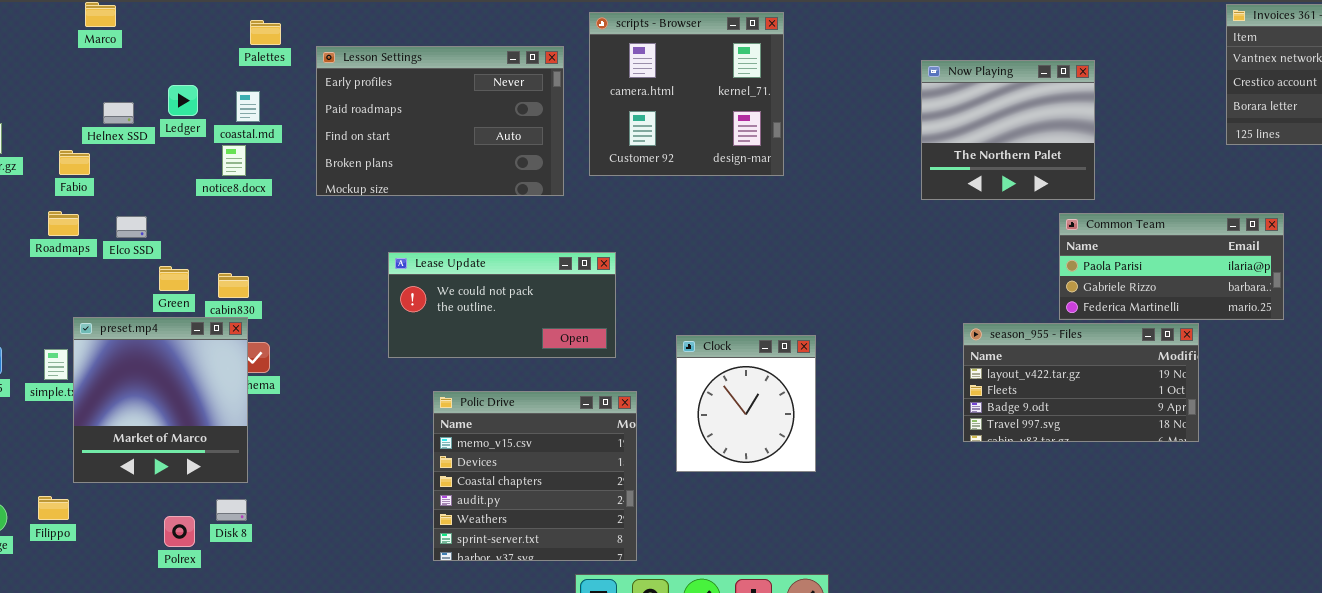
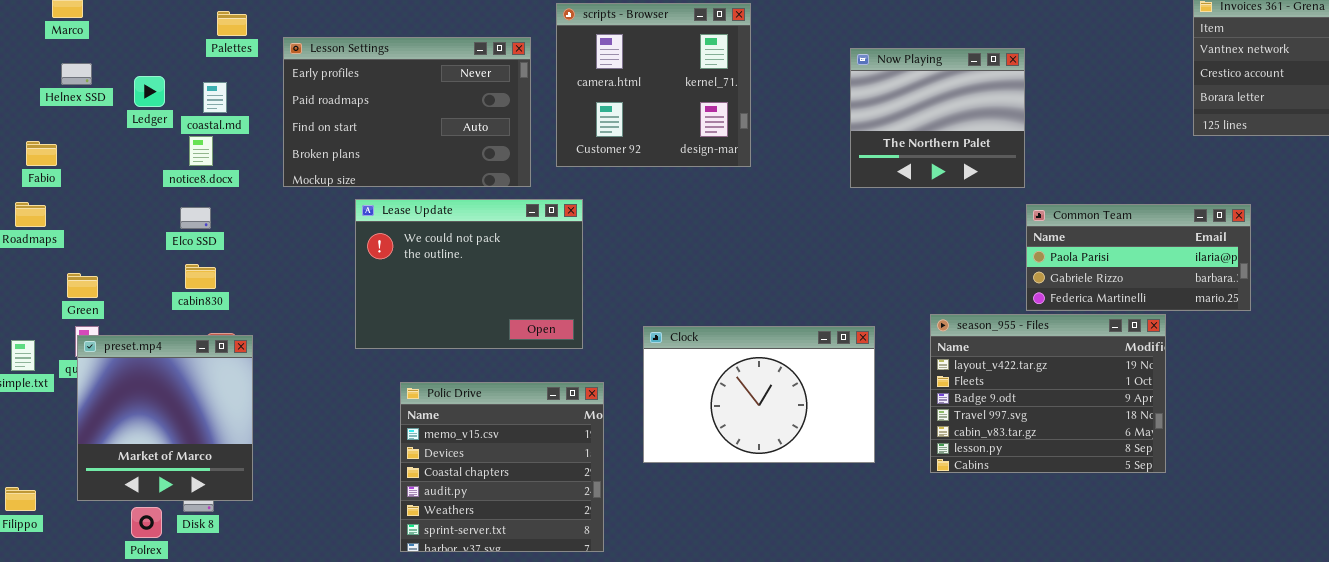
Now Playing: [921,60,1095,200] -> [850,48,1025,188], moved
Helnex SSD: [103,102,134,124] -> [61,63,92,85], moved
Elco SSD: [116,216,147,238] -> [180,207,211,229], moved
Lease Update: [388,252,616,358] -> [355,199,583,349], resized
Green: [159,266,189,291] -> [67,273,98,298], moved
preset.mp4: [73,317,248,483] -> [77,335,253,501], moved
season_955 - Files: [963,323,1199,442] -> [930,314,1166,473], resized
Clock: [676,335,816,472] -> [643,326,875,463], resized

